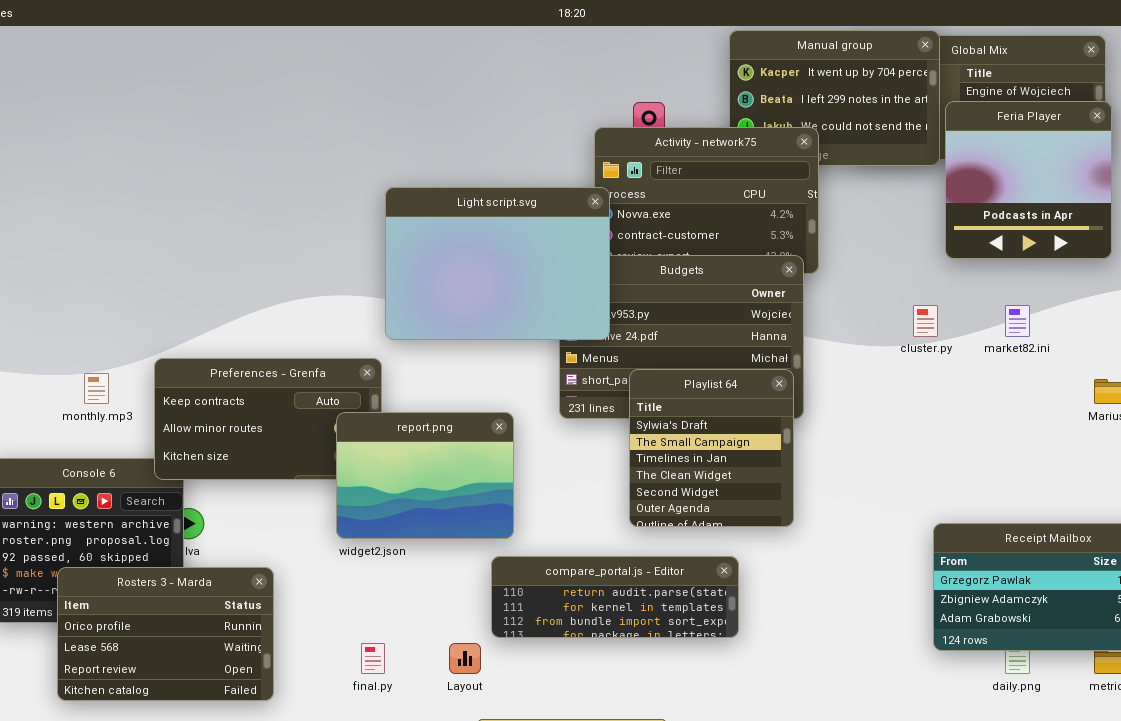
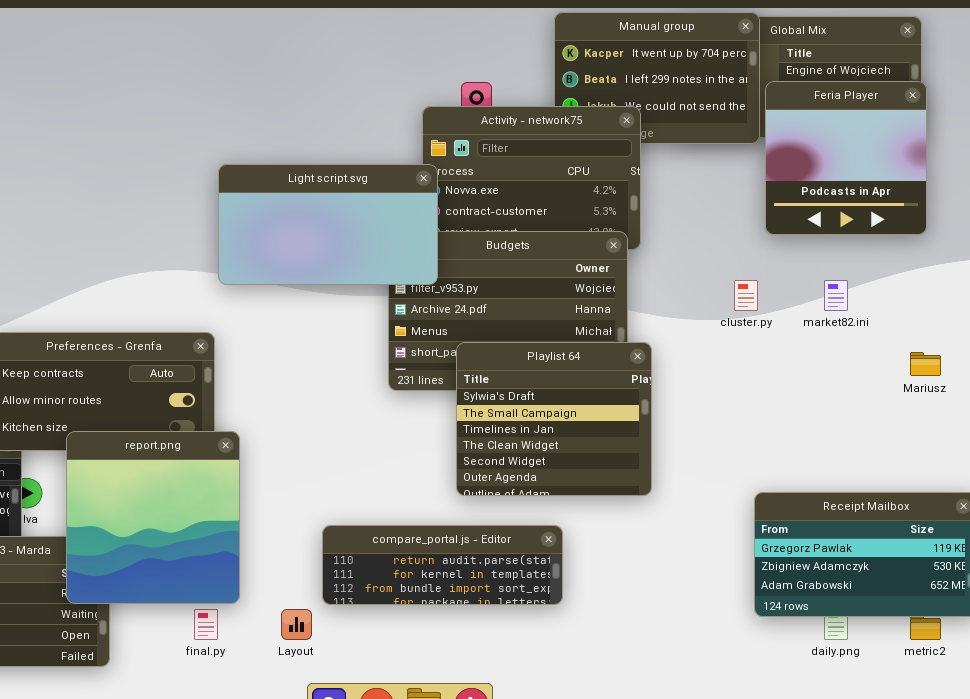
Light script.svg: [385,187,610,340] -> [218,164,438,285], resized
Playlist 64: [629,369,794,527] -> [456,342,652,496], resized
report.png: [336,412,514,539] -> [66,431,240,604], moved, resized

